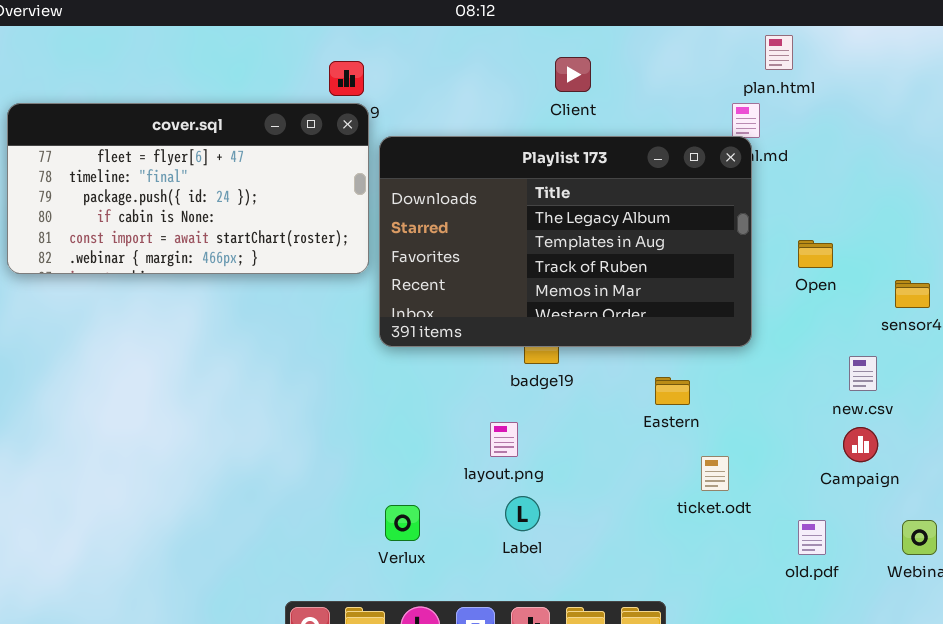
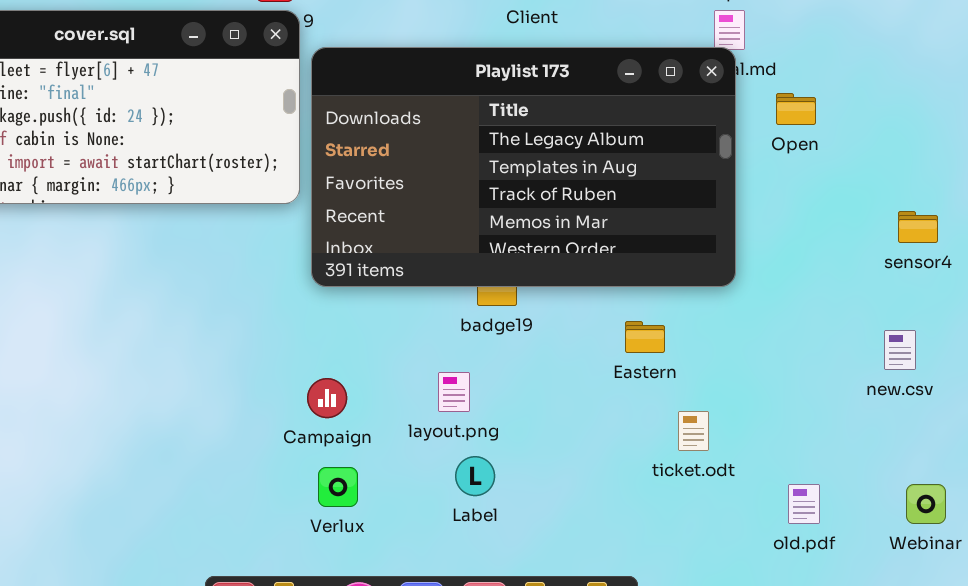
Open: [798,240,833,268] -> [776,93,816,125], moved
new.csv: [849,356,877,391] -> [884,330,916,370], moved
Campaign: [843,427,878,462] -> [307,378,347,418], moved

